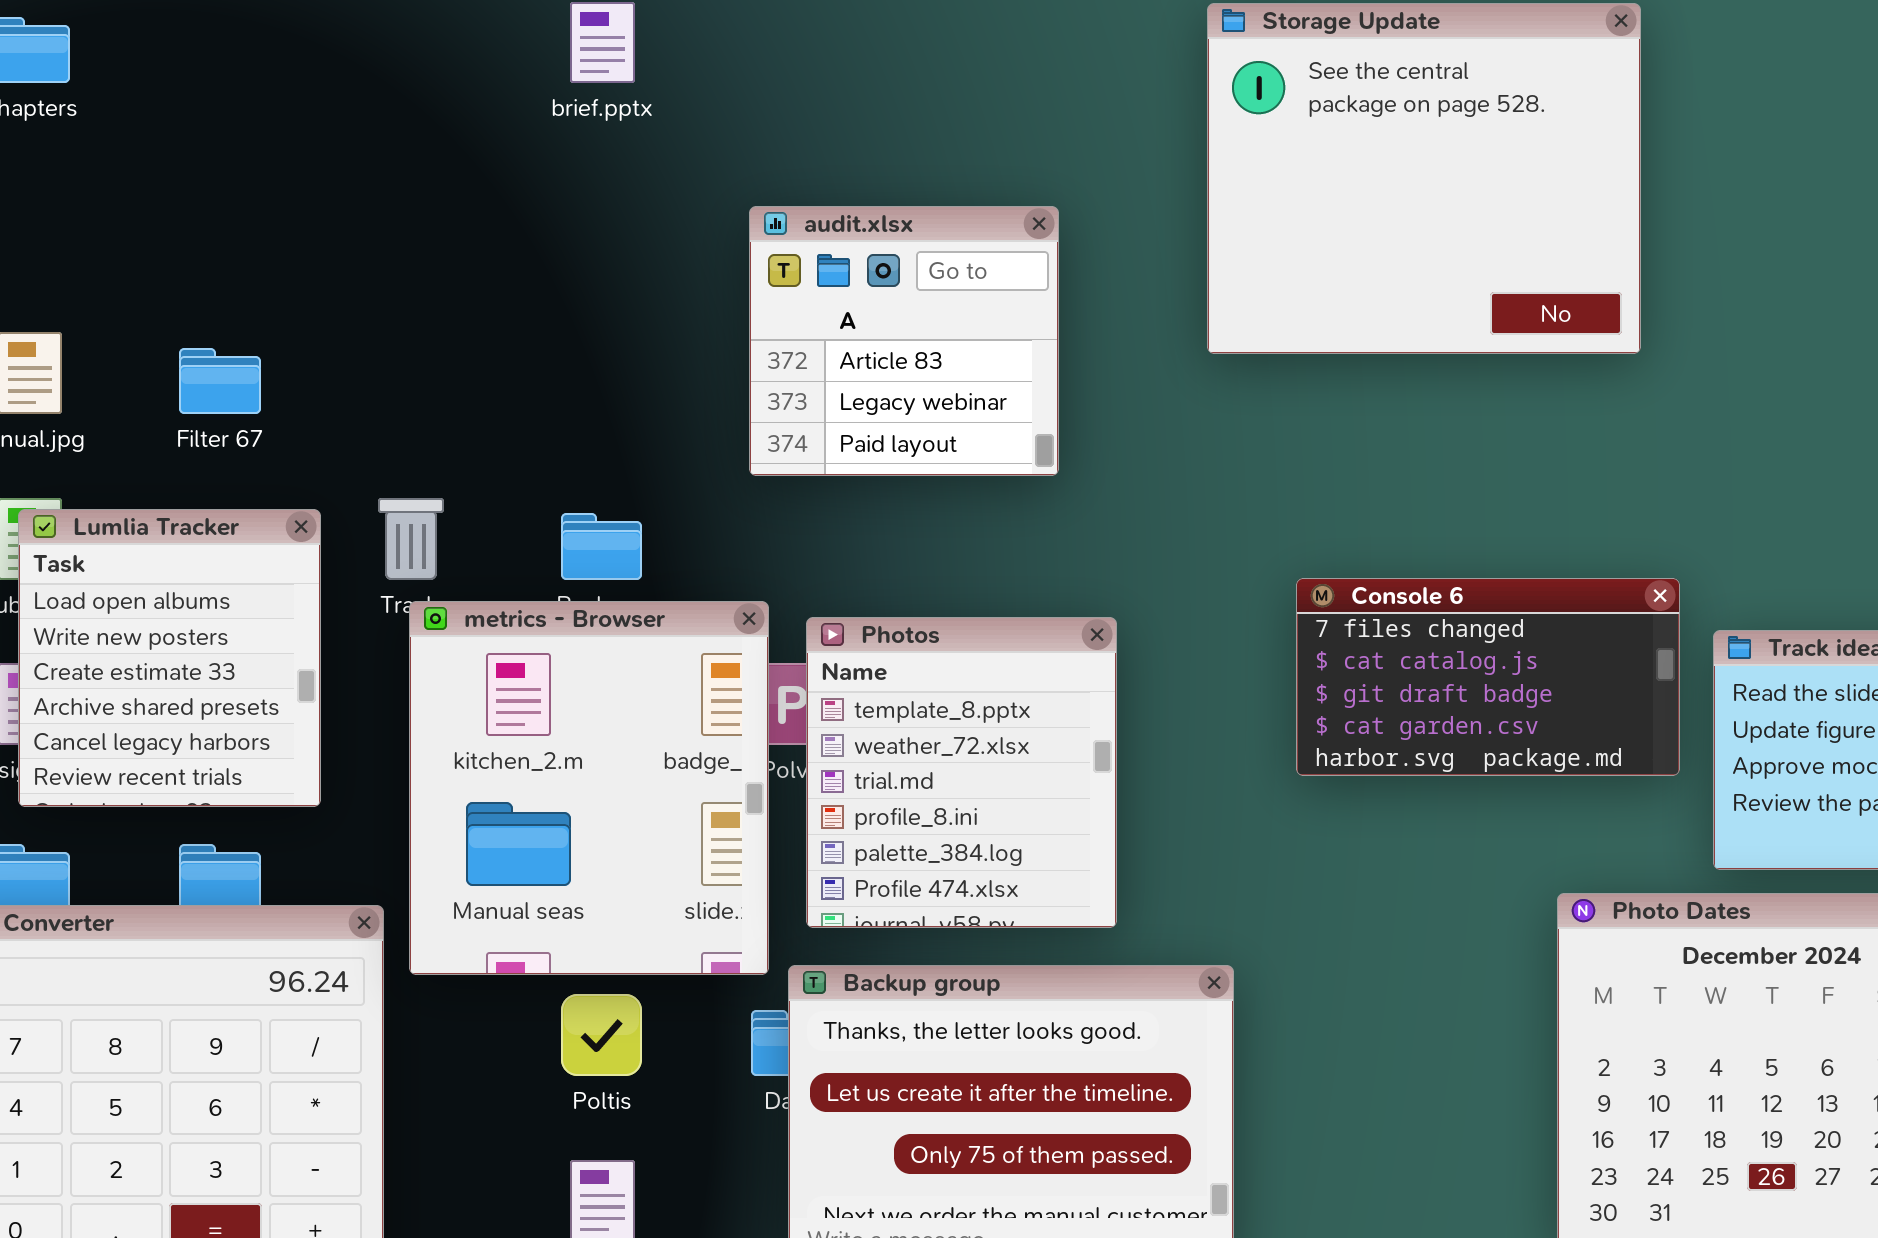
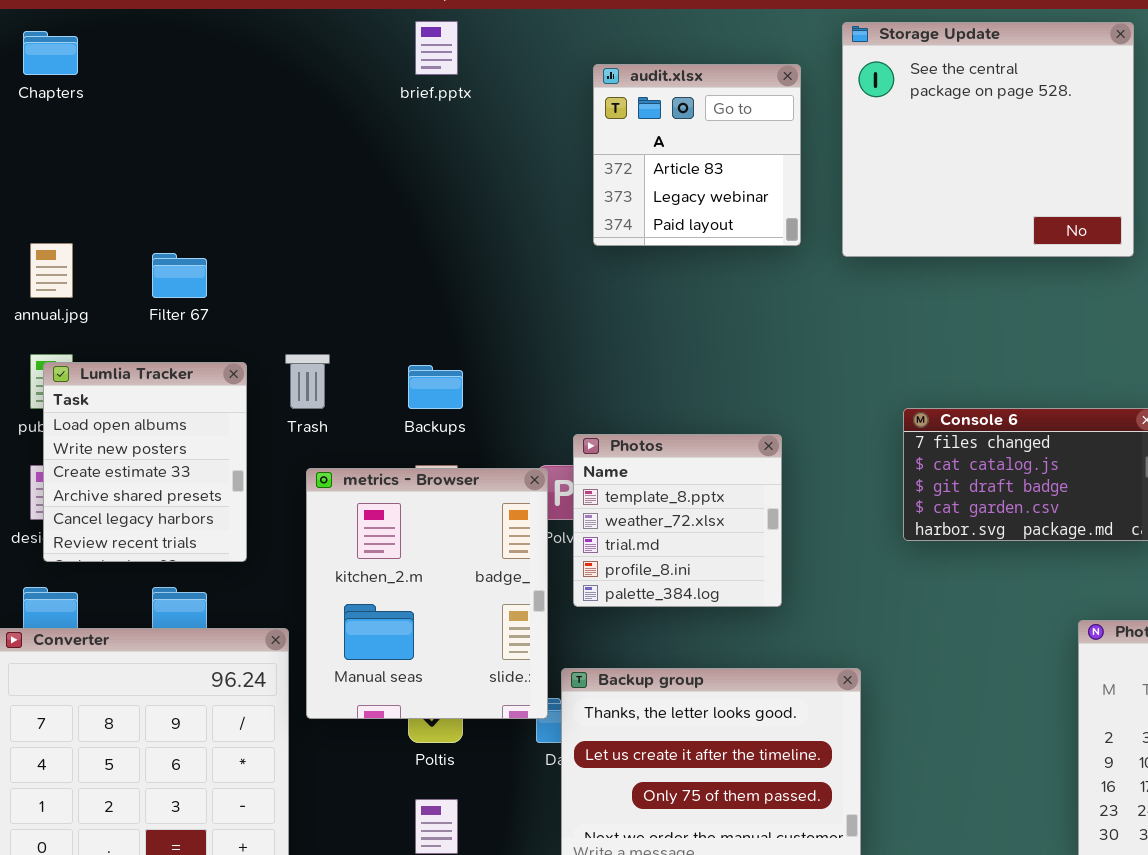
audit.xlsx: [749,206,1059,476] -> [593,64,801,246], moved
metrics - Browser: [409,601,769,975] -> [306,468,548,719], moved
Photos: [806,617,1117,928] -> [573,434,782,607], resized

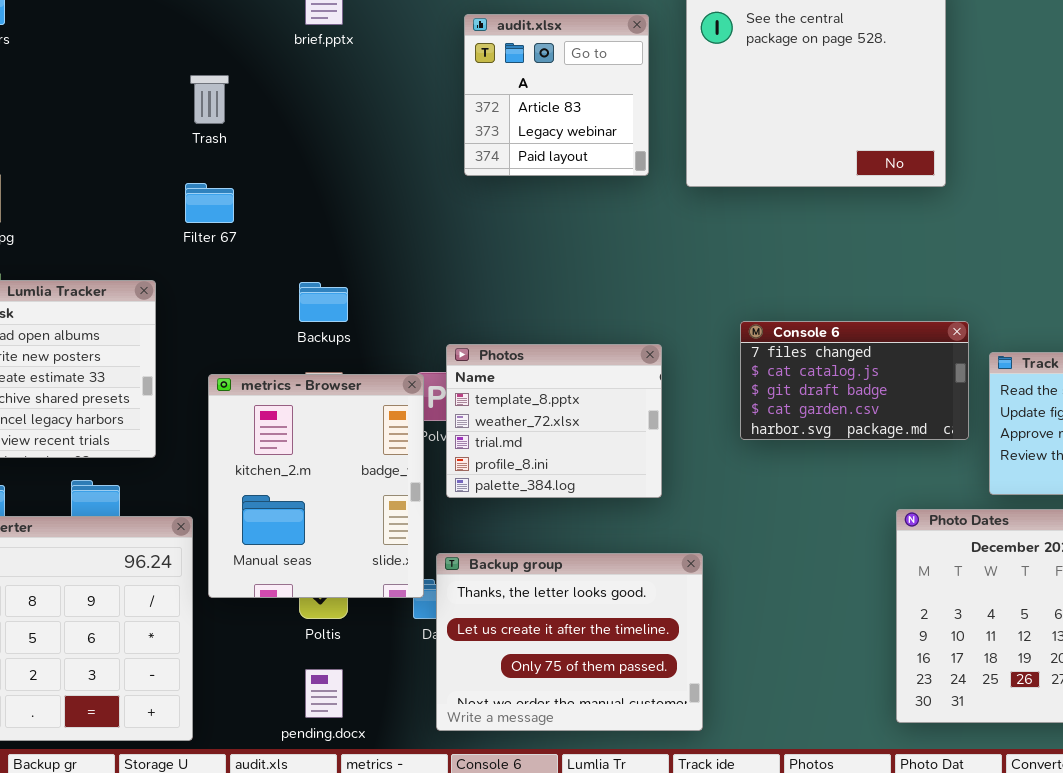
Filter 67: [152,253,207,298] -> [185,183,234,223], moved
Trash: [285,354,330,409] -> [190,75,229,124], moved
Photos: [573,434,782,607] -> [446,344,662,498], resized

